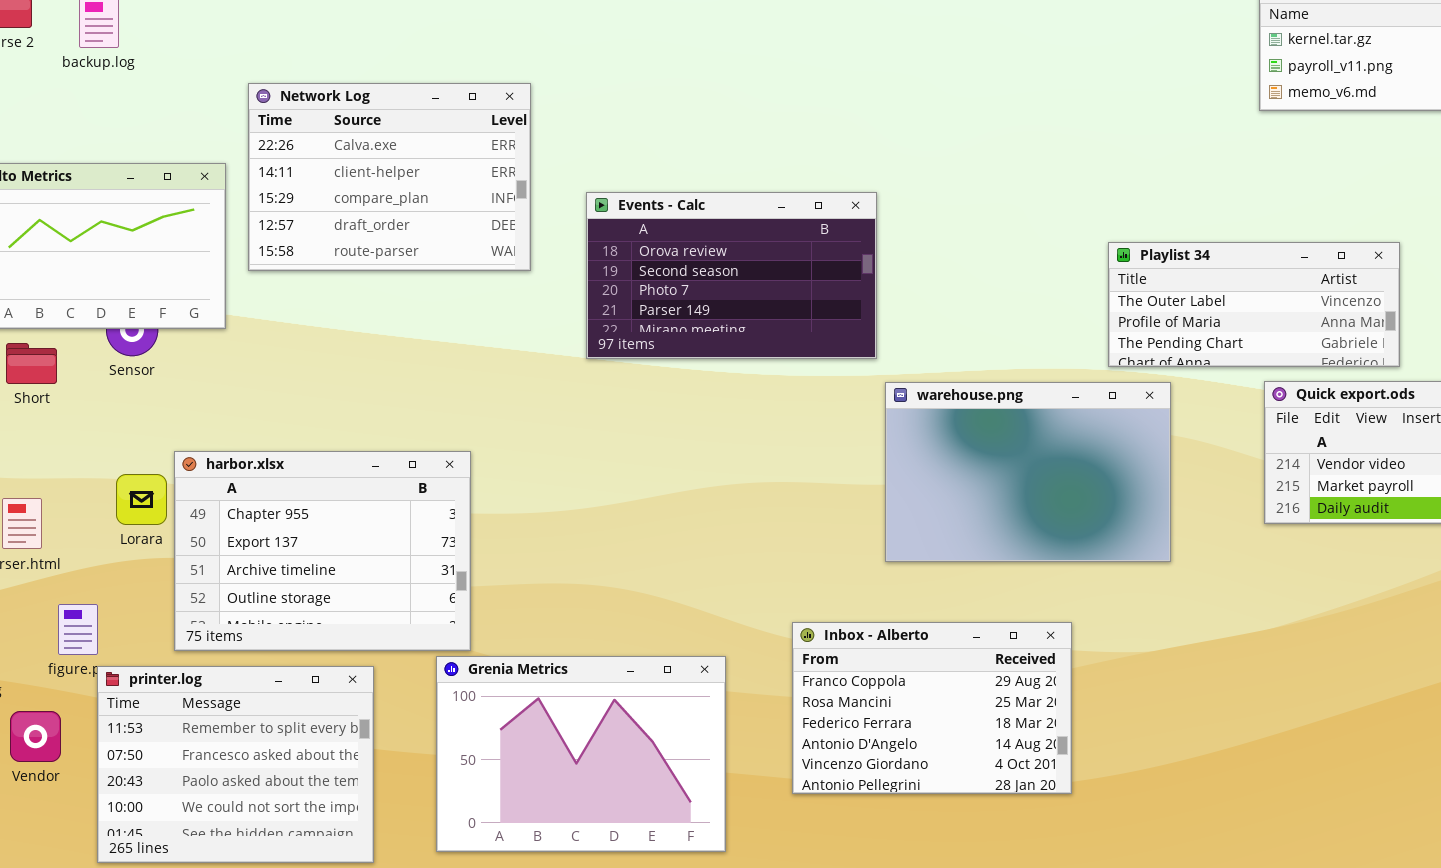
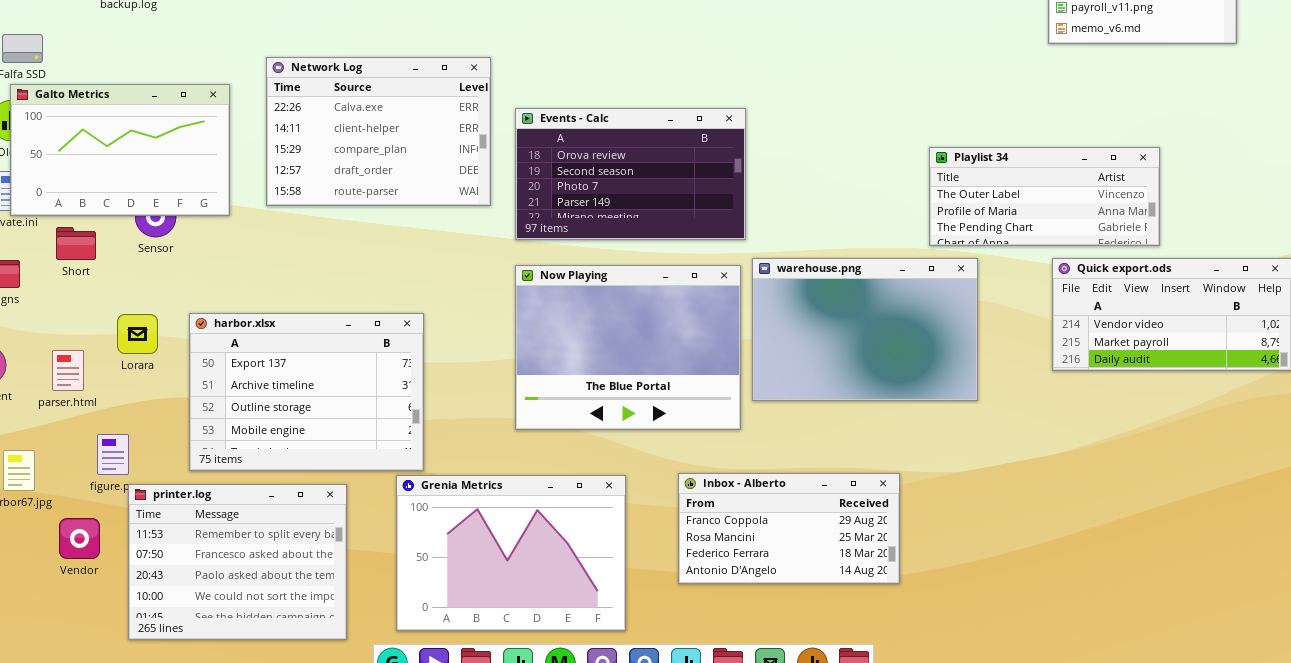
Network Log: [248,83,531,271] -> [266,57,491,206], moved
Now Playing: none -> [515,265,741,430], opened
harbor.xlsx: [174,451,471,651] -> [189,313,424,471], scrolled down 1 row
Lorara: [116,474,167,525] -> [117,314,158,354], moved
Inbox - Alberto: [792,622,1072,794] -> [678,473,900,584], resized

